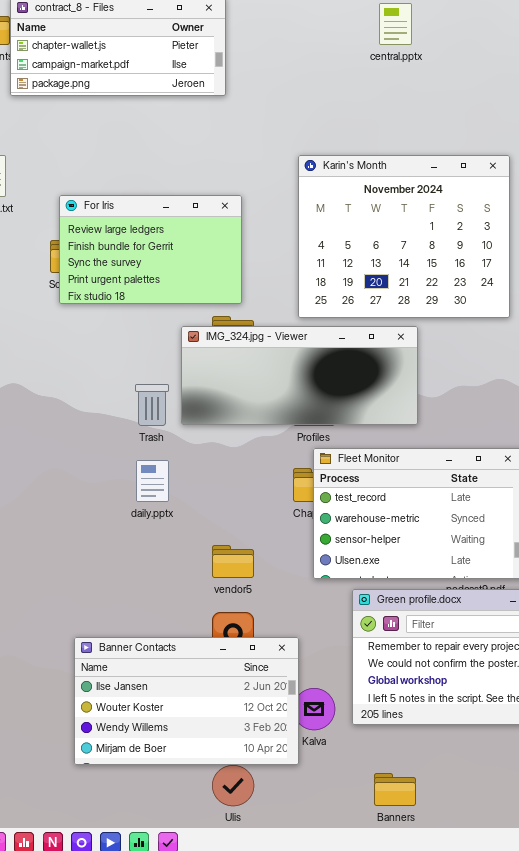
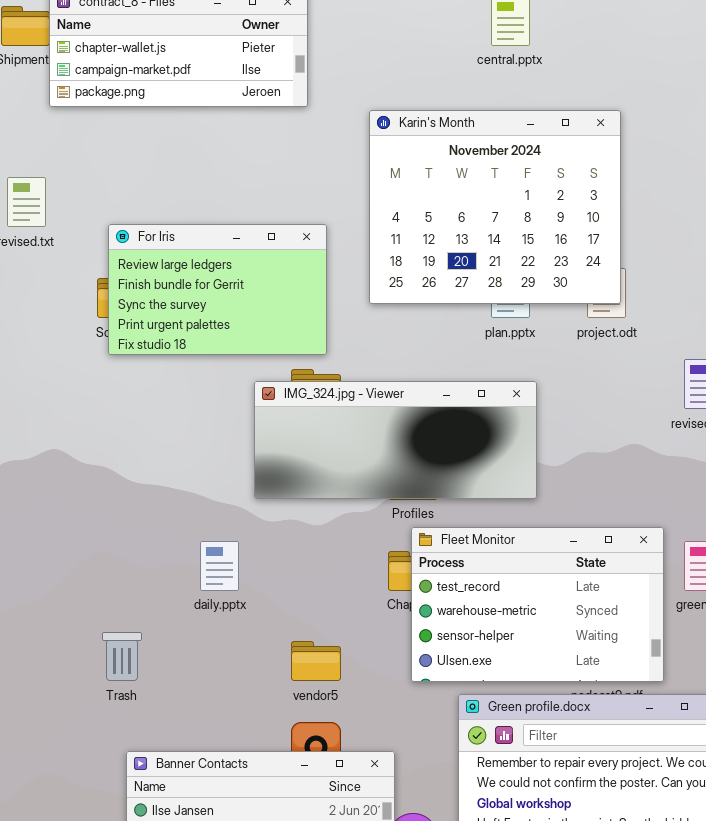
Karin's Month: [298,155,510,318] -> [369,110,621,304], moved
Trash: [135,384,169,426] -> [102,632,142,681], moved

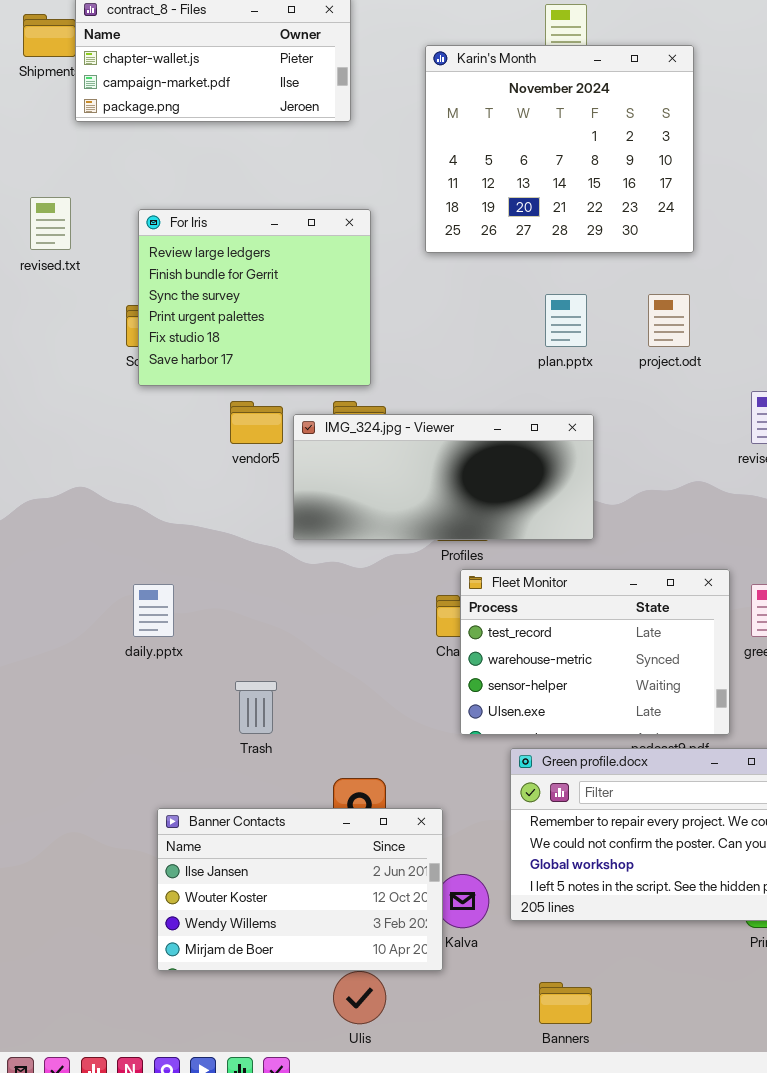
Karin's Month: [369,110,621,304] -> [425,45,694,253], moved
For Iris: [108,224,327,355] -> [138,209,371,386], resized
daily.pptx: [200,541,239,591] -> [133,584,174,637], moved
Trash: [102,632,142,681] -> [235,681,277,734], moved
vendor5: [291,641,341,681] -> [230,401,283,444], moved

